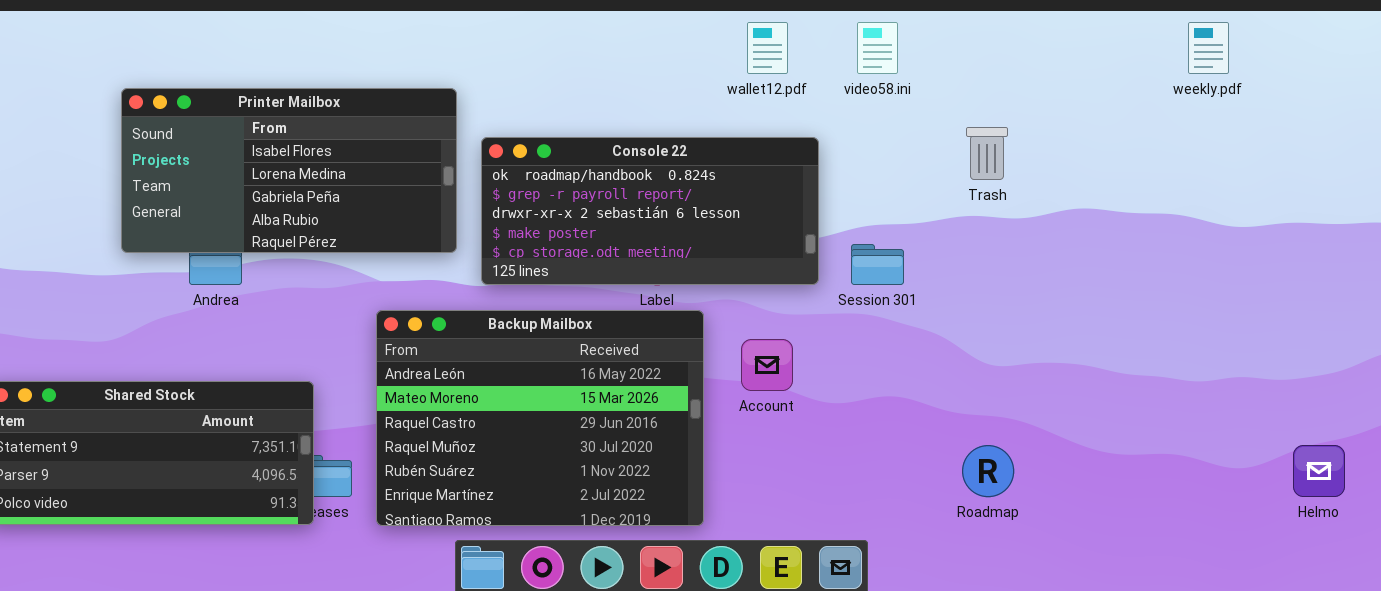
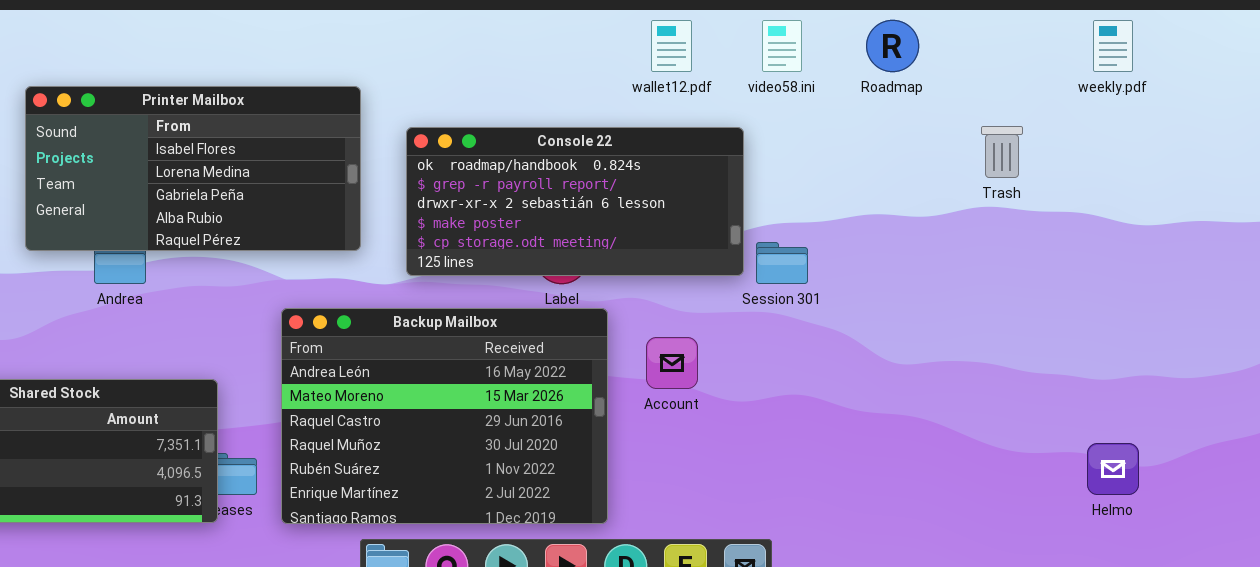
Trash: [966,127,1008,180] -> [981,126,1023,178], moved
Console 22: [481,137,819,285] -> [406,127,744,276], moved
Roadmap: [962,445,1014,497] -> [866,20,919,72], moved
Helmo: [1293,445,1345,497] -> [1087,443,1139,495], moved

